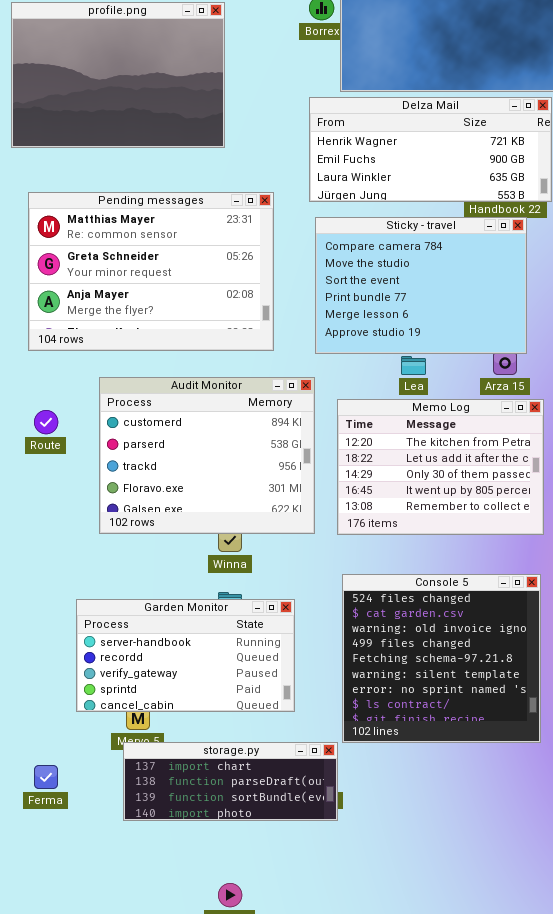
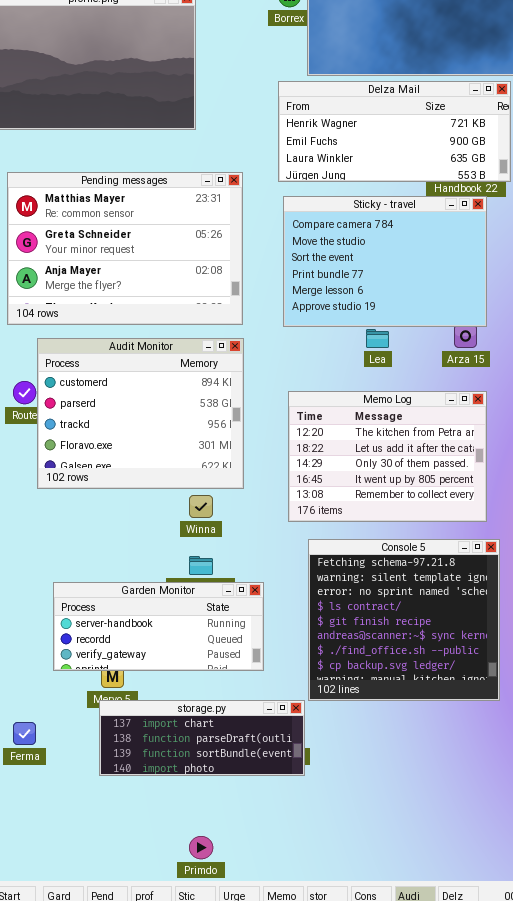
Audit Monitor: [99,377,315,534] -> [37,338,244,489], moved
Memo Log: [337,399,544,535] -> [288,391,487,522], moved
Console 5: [342,574,541,743] -> [308,539,500,701], scrolled down 4 rows
Garden Monitor: [76,599,295,712] -> [53,582,264,671], resized

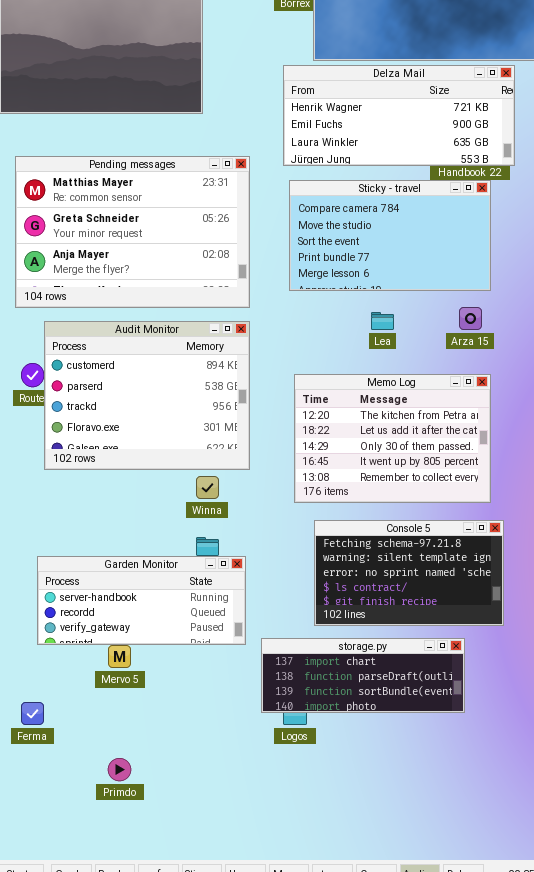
Sticky - travel: [283,196,487,327] -> [289,180,491,291], resized
Console 5: [308,539,500,701] -> [314,520,504,626], resized
Garden Monitor: [53,582,264,671] -> [37,556,246,645], moved
storage.py: [99,700,305,776] -> [261,638,465,713], moved
Primdo: [189,836,213,859] -> [108,758,131,781], moved

